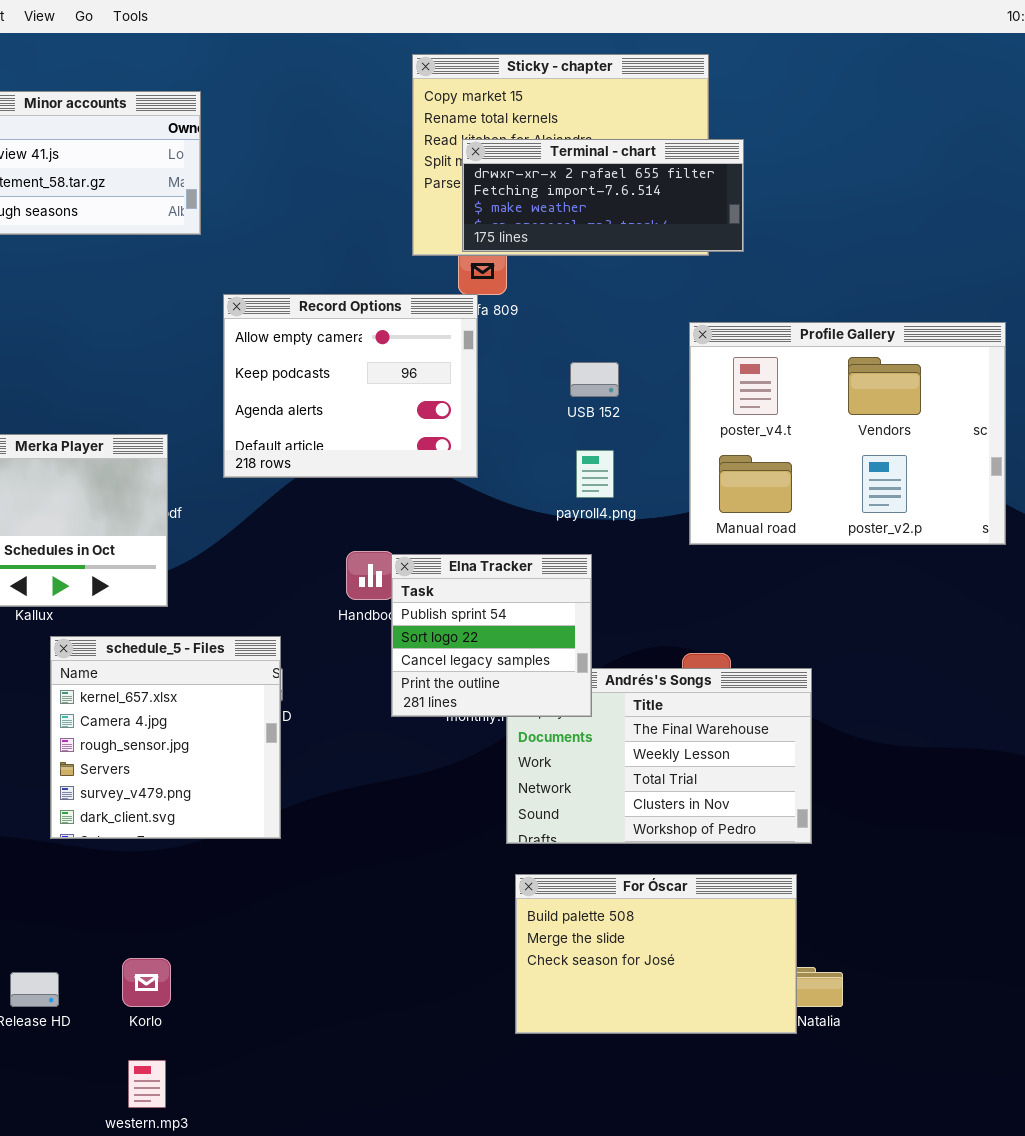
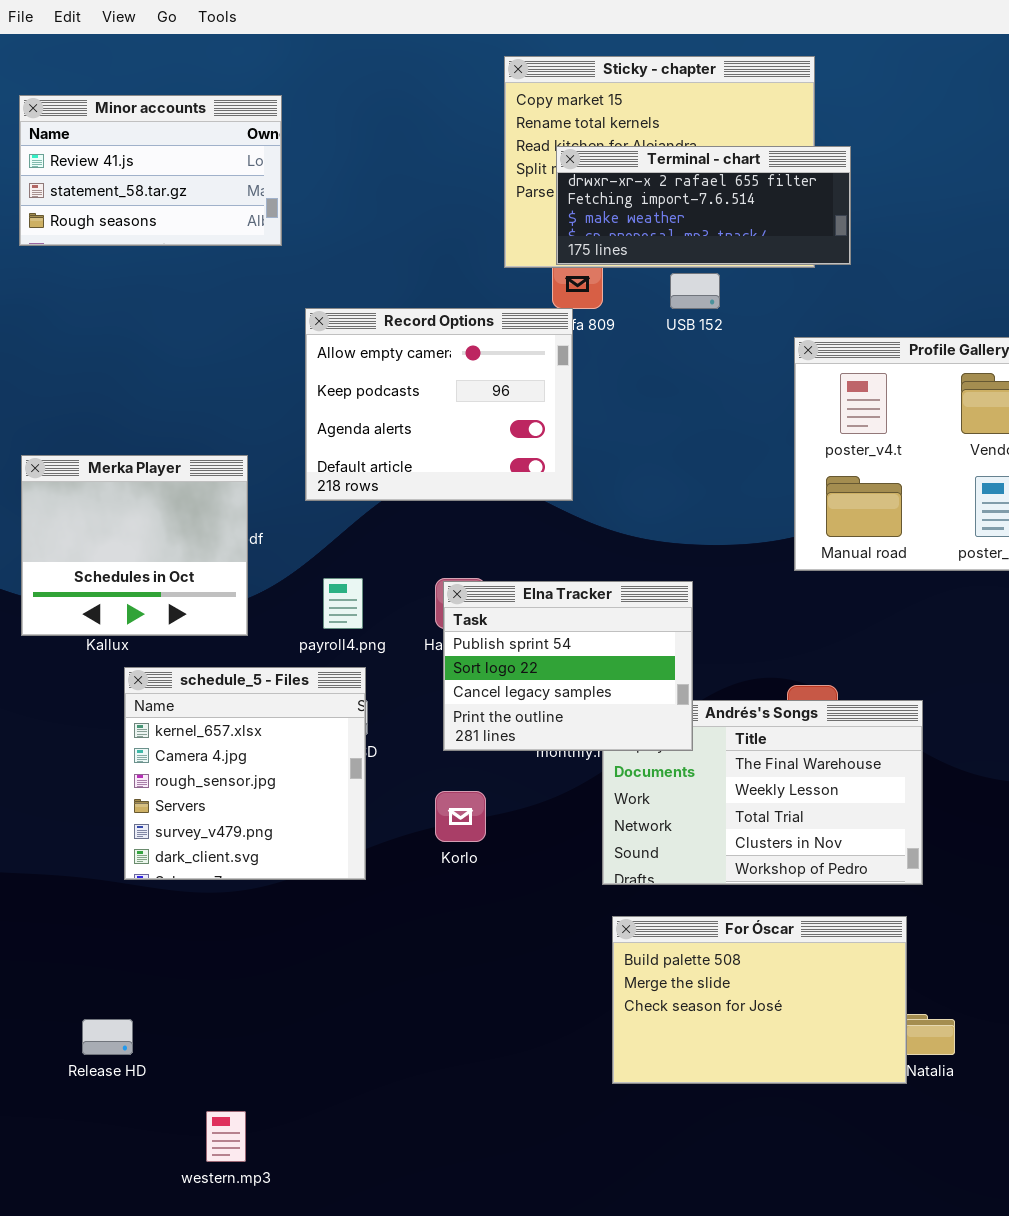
USB 152: [570,362,619,397] -> [670,273,720,309], moved
payroll4.png: [576,450,614,498] -> [323,578,363,629], moved
Elna Tracker: [391,554,592,717] -> [443,581,693,751], resized
Korlo: [122,958,171,1007] -> [435,791,486,842], moved

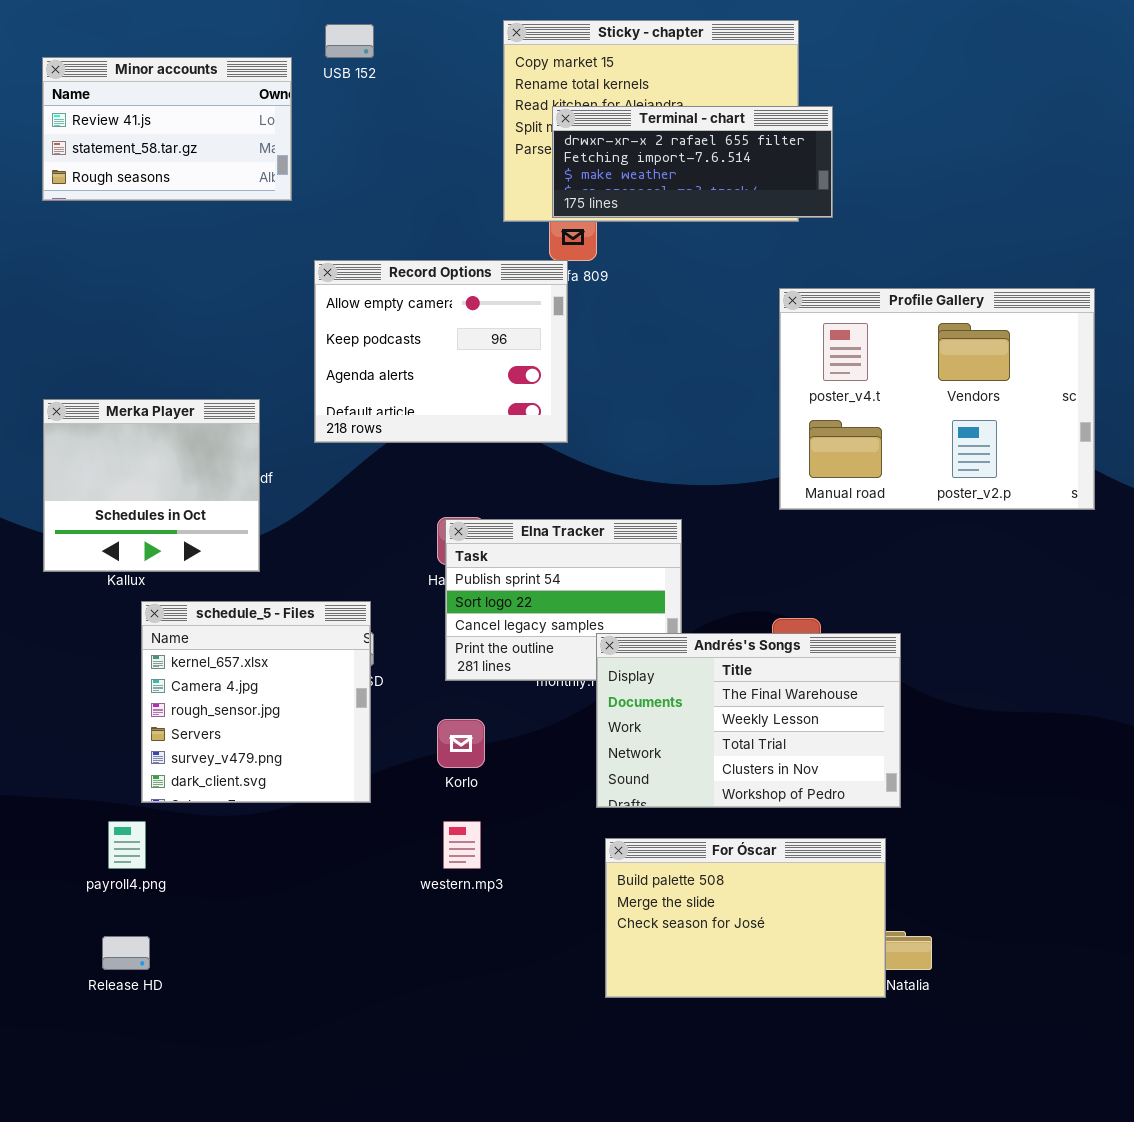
USB 152: [670,273,720,309] -> [325,24,374,58], moved
payroll4.png: [323,578,363,629] -> [108,821,146,869], moved
Andrés's Songs: [602,700,923,885] -> [596,633,901,808], raised
western.mp3: [206,1111,246,1162] -> [443,821,481,869], moved

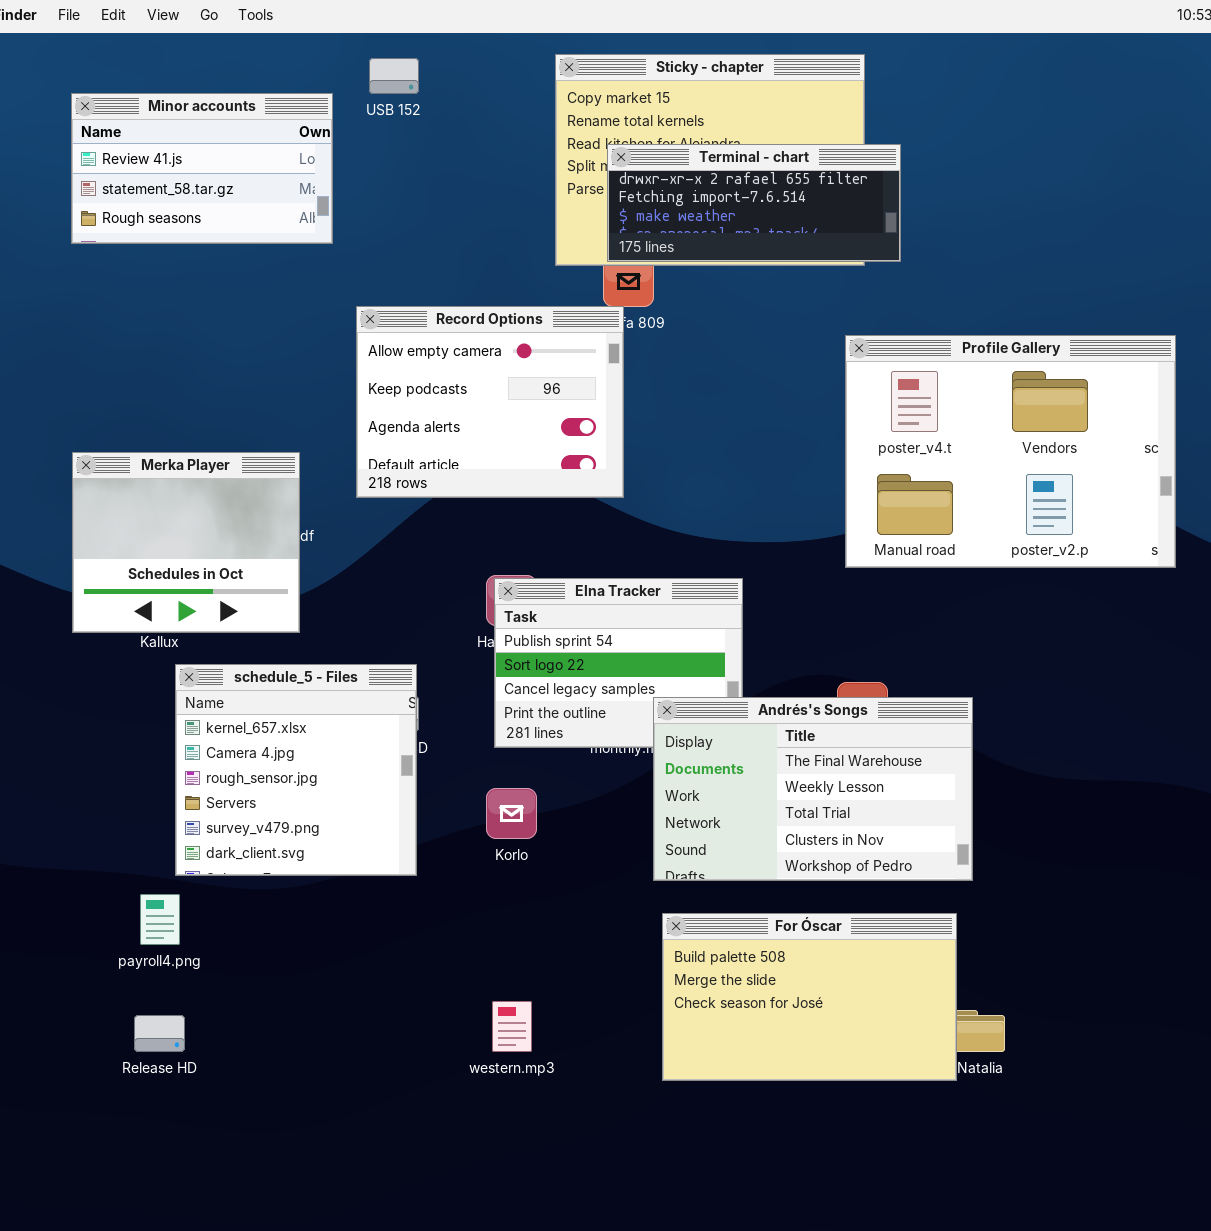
western.mp3: [443,821,481,869] -> [492,1001,532,1052], moved

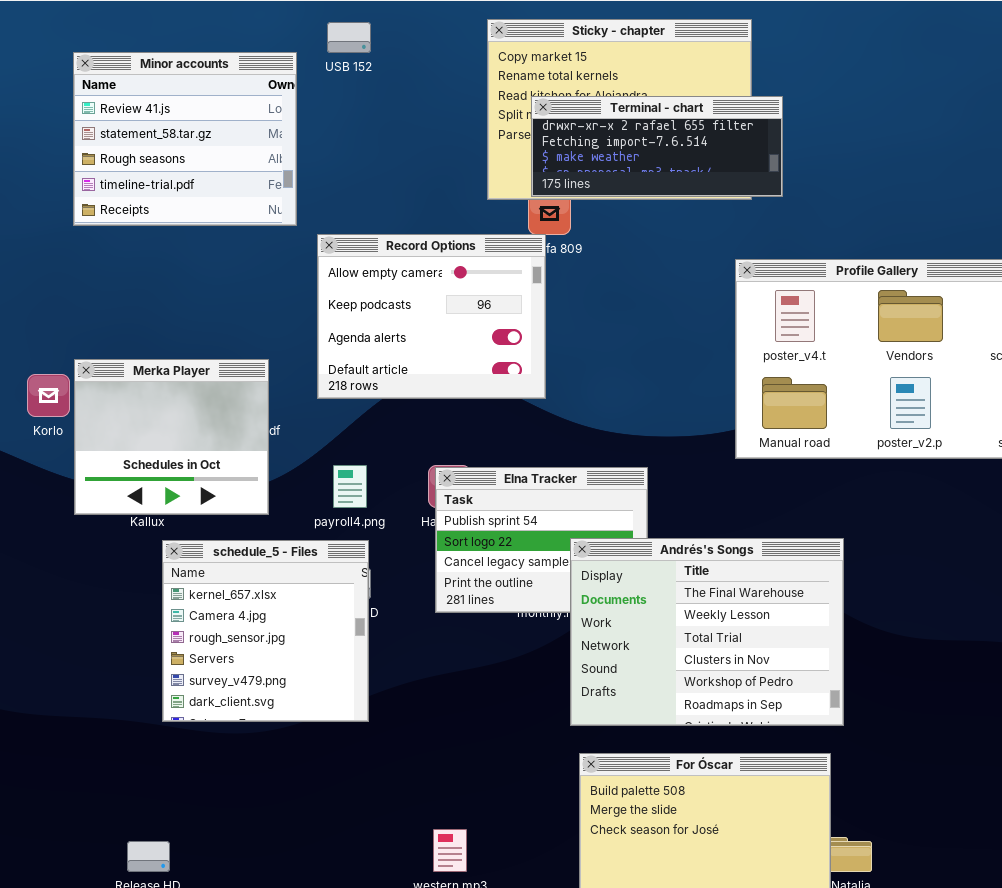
Minor accounts: [71,93,333,244] -> [73,52,297,226], resized
Andrés's Songs: [653,697,973,881] -> [570,538,844,726], resized
Korlo: [486,788,537,839] -> [27,374,70,417], moved
payroll4.png: [140,894,180,945] -> [333,465,367,508], moved

